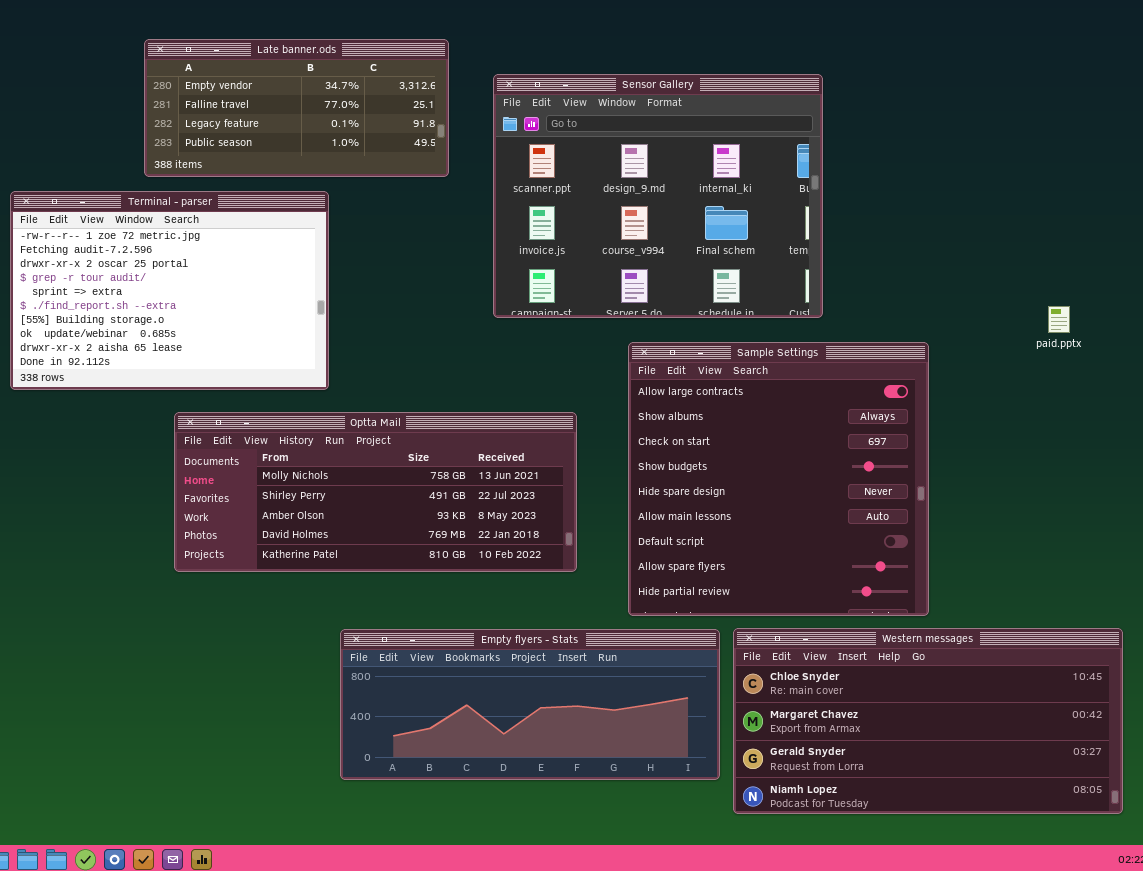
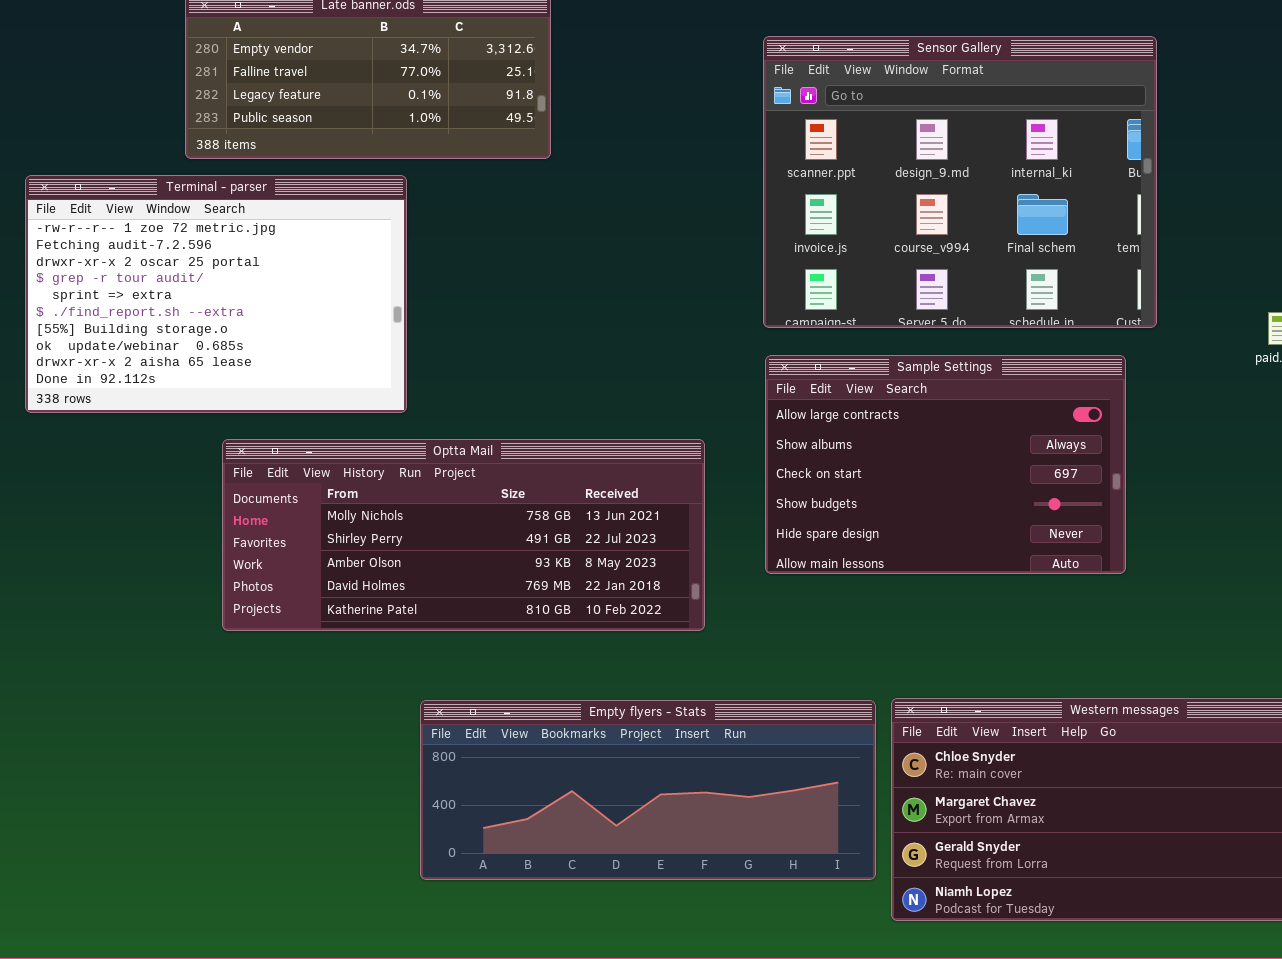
Sensor Gallery: [493,74,823,318] -> [763,36,1157,328], moved
Sample Settings: [628,342,929,616] -> [765,355,1126,574], resized

